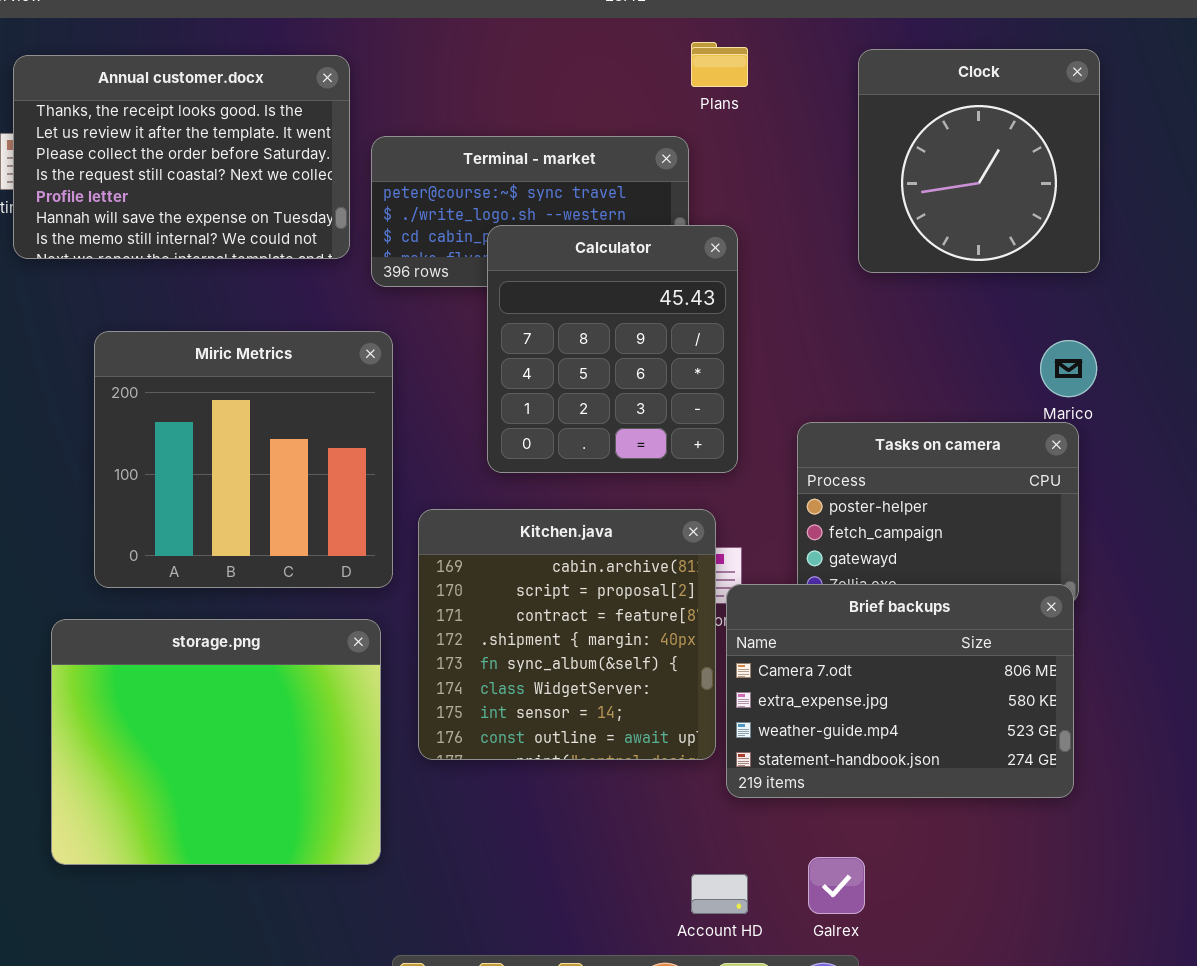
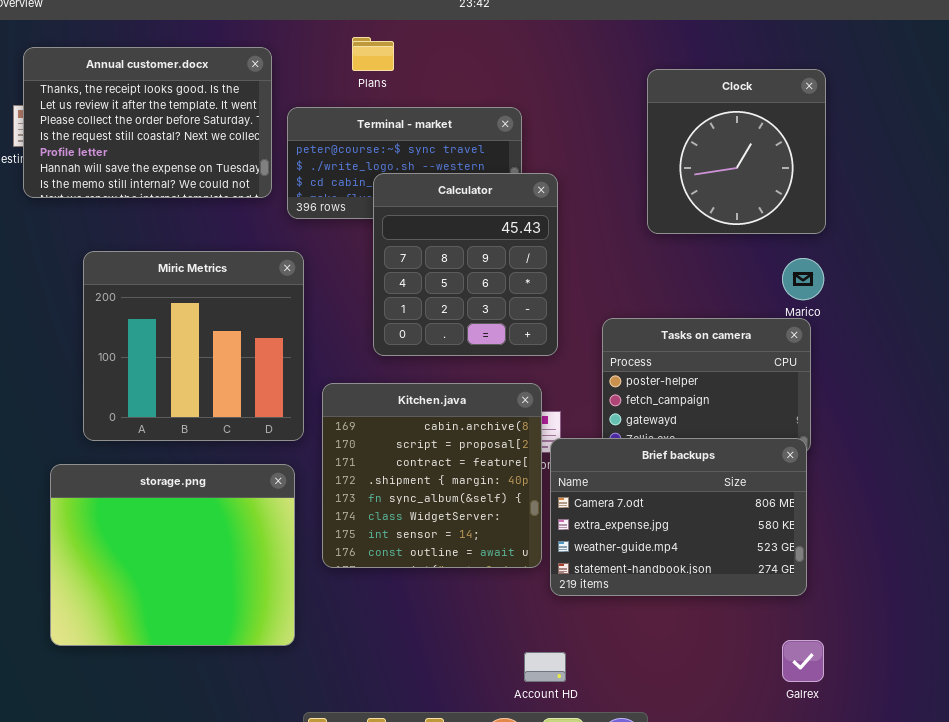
Plans: [691,42,748,87] -> [352,37,394,71], moved
Clock: [858,49,1100,273] -> [647,69,826,234], moved
Galrex: [808,857,865,914] -> [782,640,824,682], moved

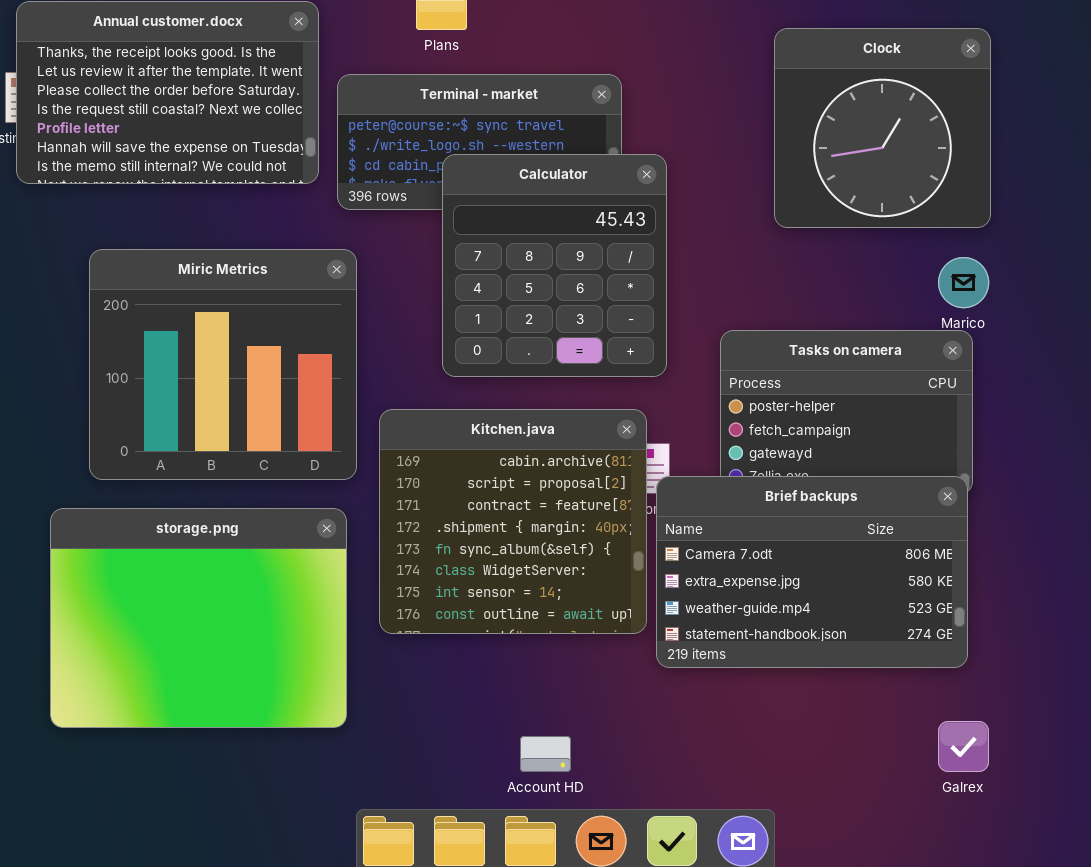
Account HD: [524,652,566,682] -> [520,736,571,772], moved

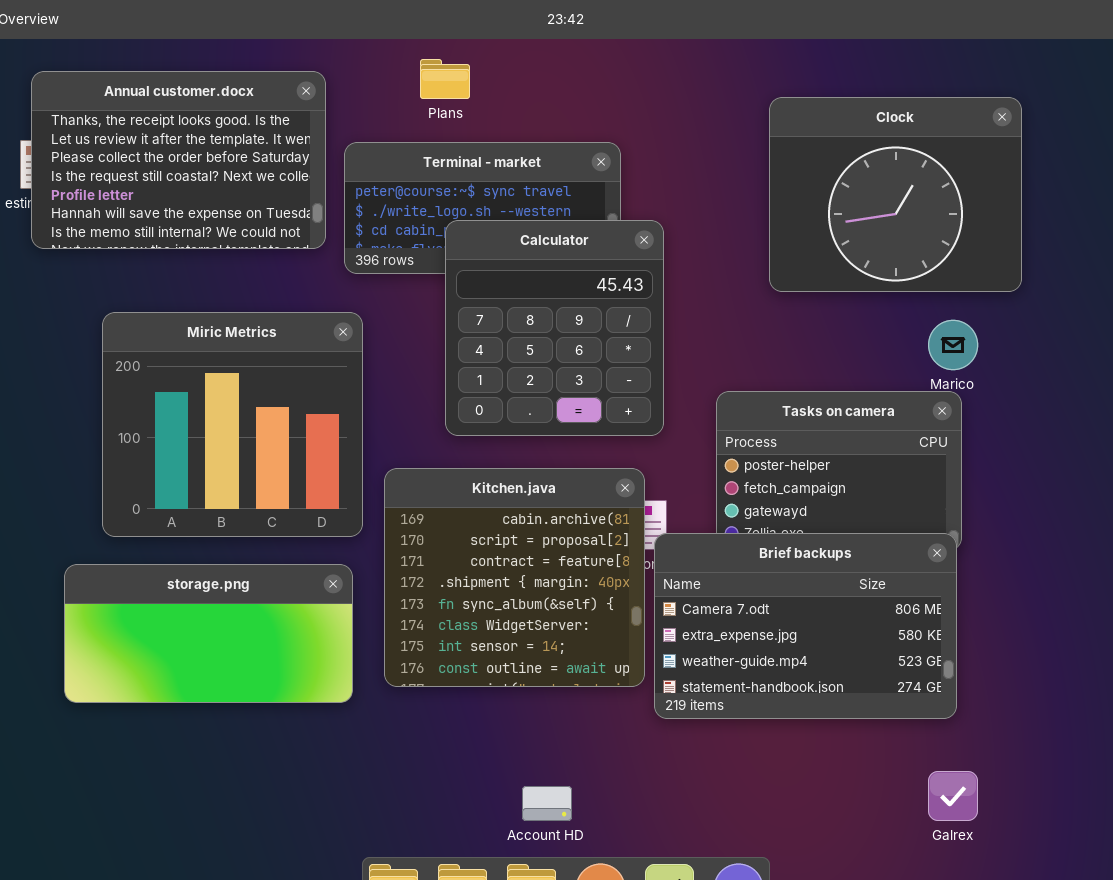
Clock: [774,28,991,228] -> [769,97,1022,292], resized
storage.png: [50,508,347,728] -> [64,564,353,703], resized

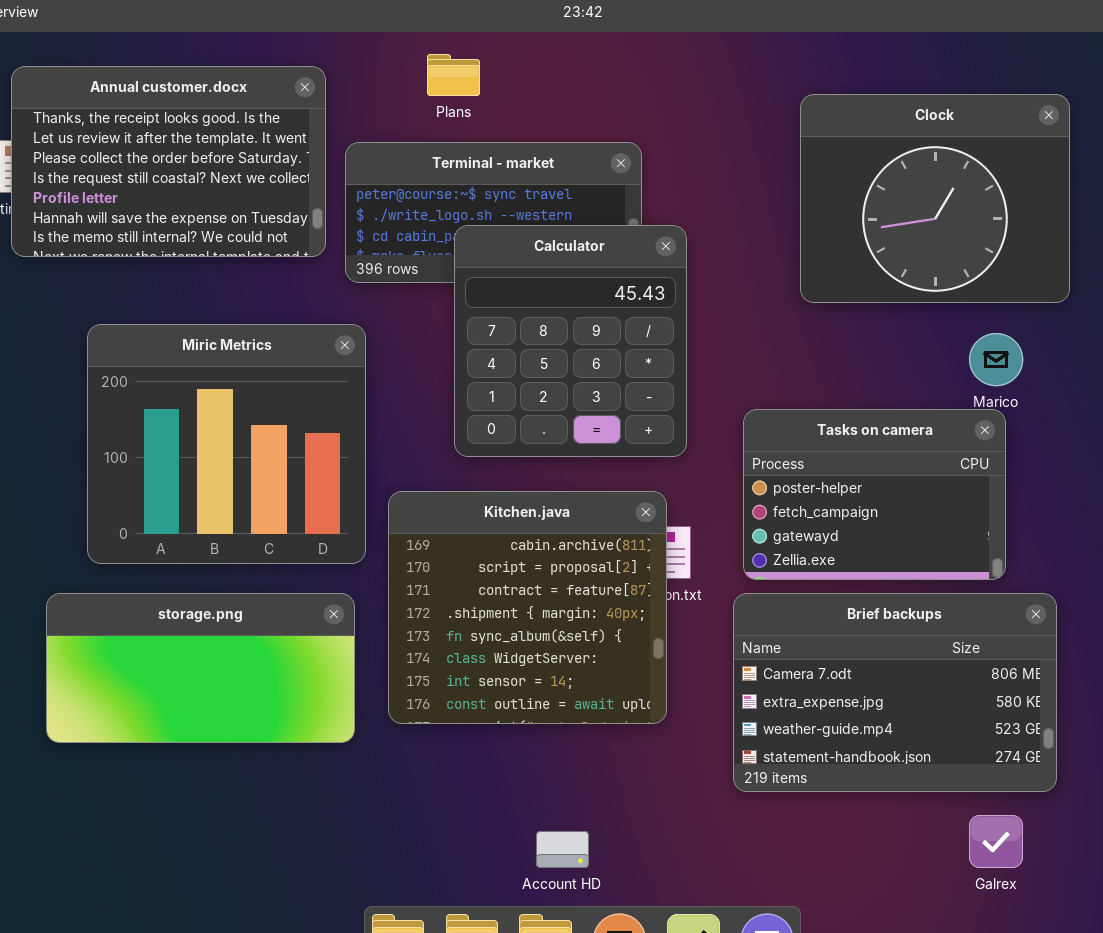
Brief backups: [654,533,957,719] -> [733,593,1057,792], moved

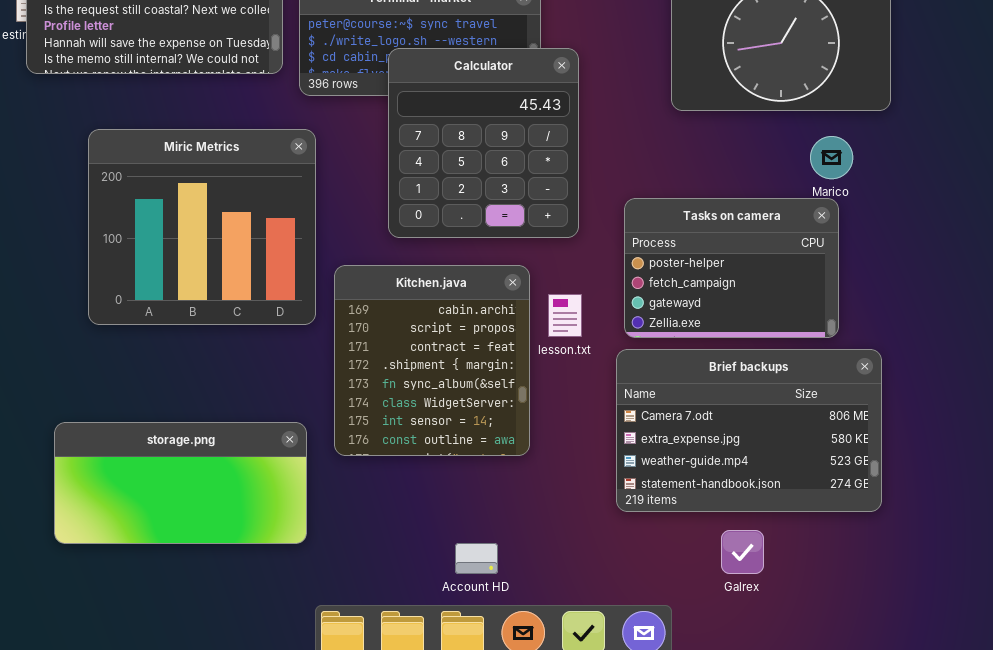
Kitchen.java: [388,491,667,724] -> [334,265,530,456], resized
storage.png: [46,593,355,743] -> [54,422,307,544], moved
Galrex: [969,815,1023,868] -> [721,530,764,574], moved

